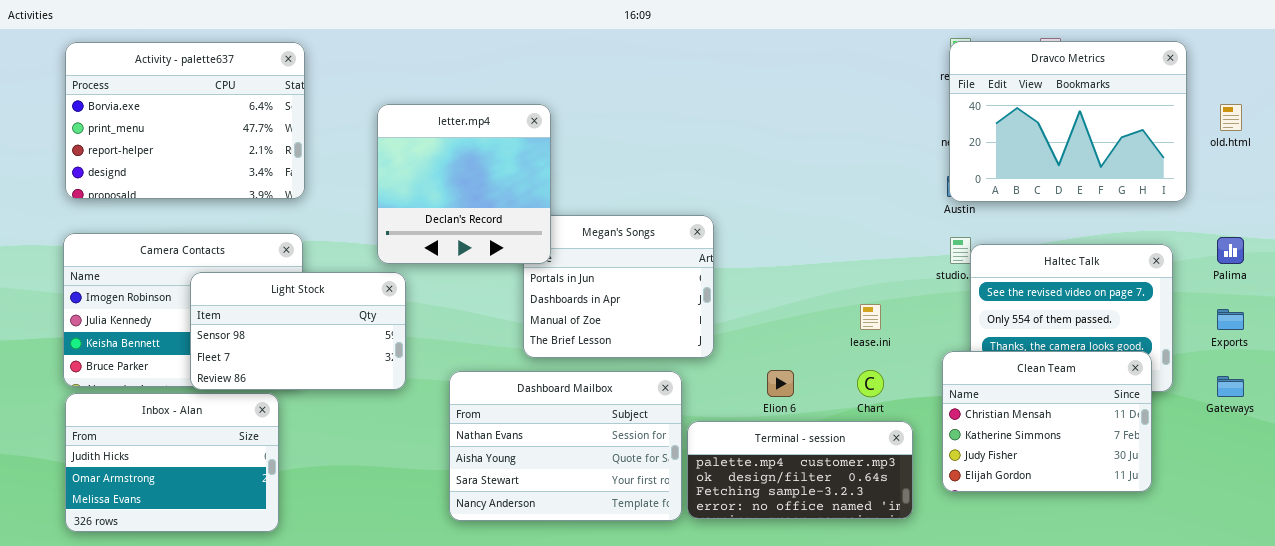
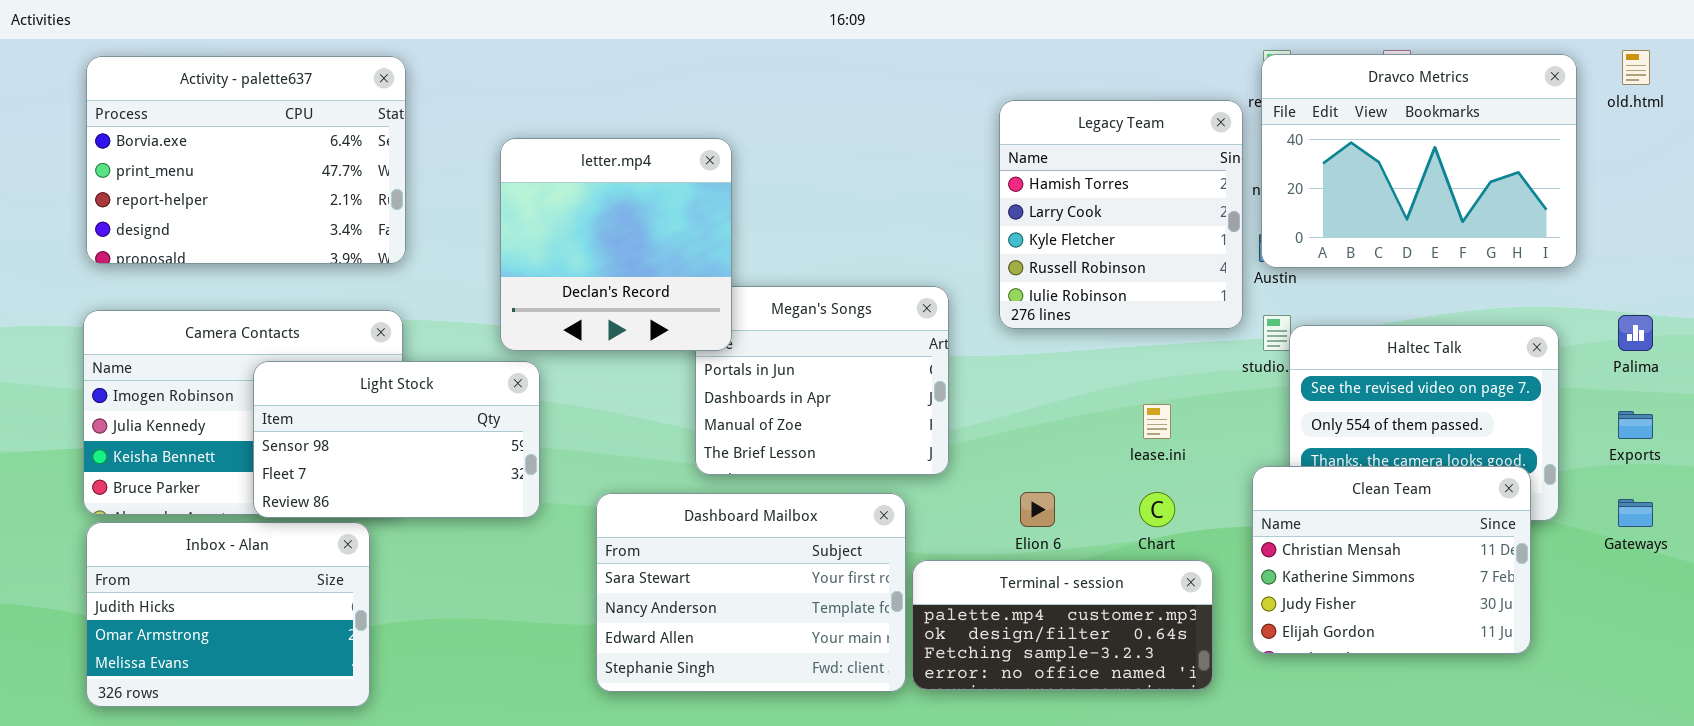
Legacy Team: none -> [999,100,1243,329], opened
old.html: [1220,104,1242,131] -> [1622,50,1650,85], moved
Dashboard Mailbox: [449,371,682,521] -> [596,493,906,692], scrolled down 2 rows

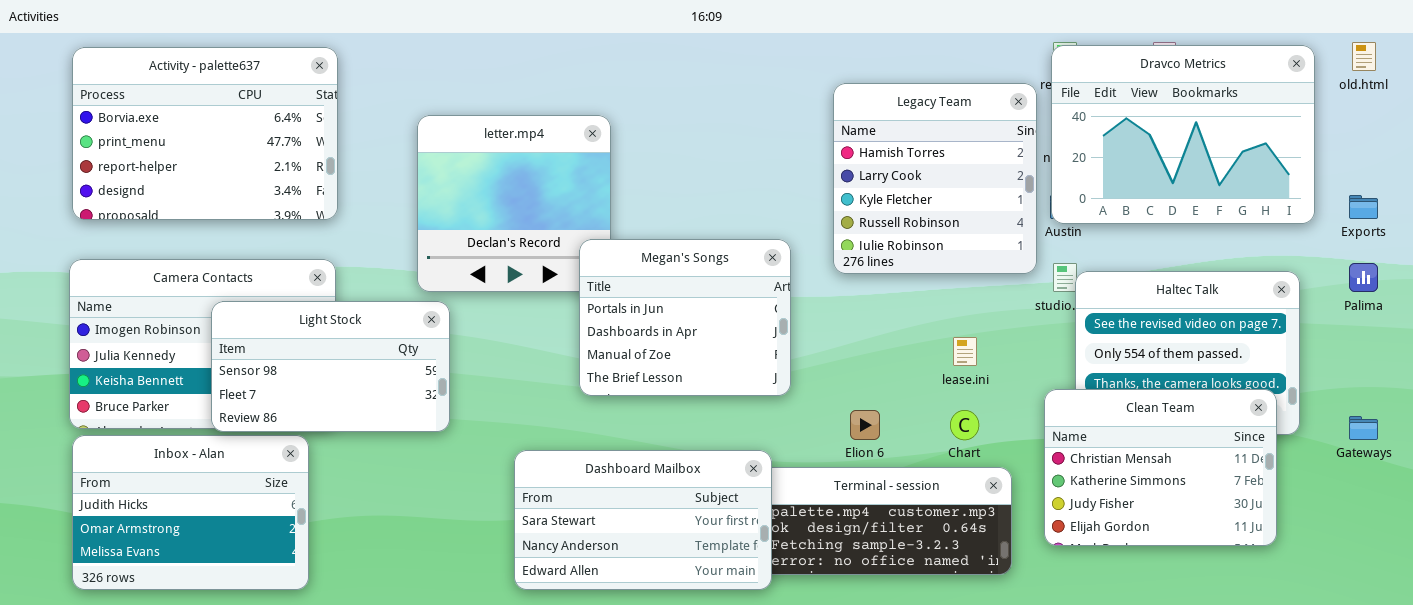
Megan's Songs: [695,286,949,475] -> [579,239,791,396], raised
Exports: [1618,411,1653,439] -> [1349,195,1378,219], moved
Dashboard Mailbox: [596,493,906,692] -> [514,450,772,590], moved, resized

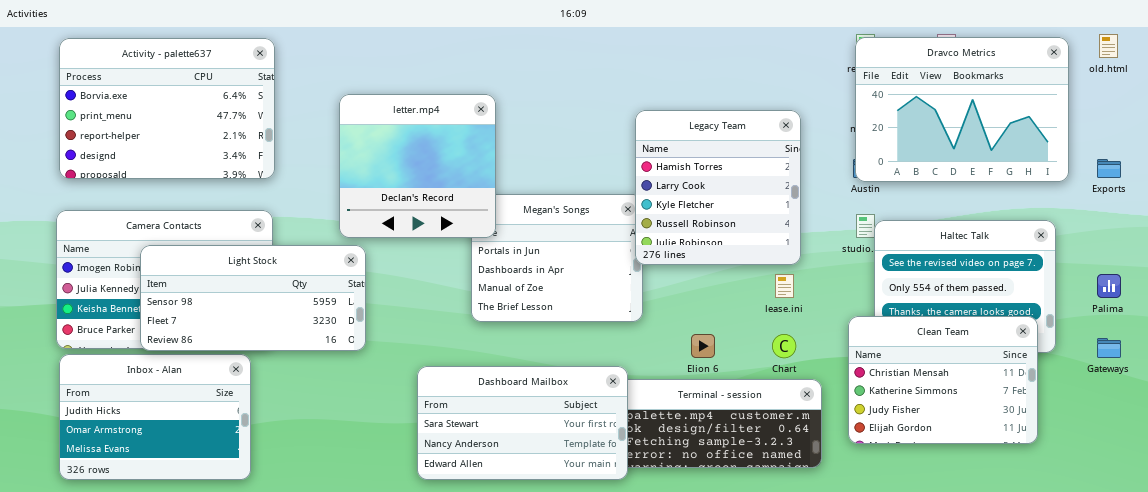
Legacy Team: [833,83,1037,274] -> [635,110,801,265], moved
letter.mp4: [417,115,611,292] -> [339,94,496,238], raised
Palima: [1349,263,1378,292] -> [1097,274,1121,298], moved
Light Stock: [211,301,450,432] -> [140,245,366,351], resized

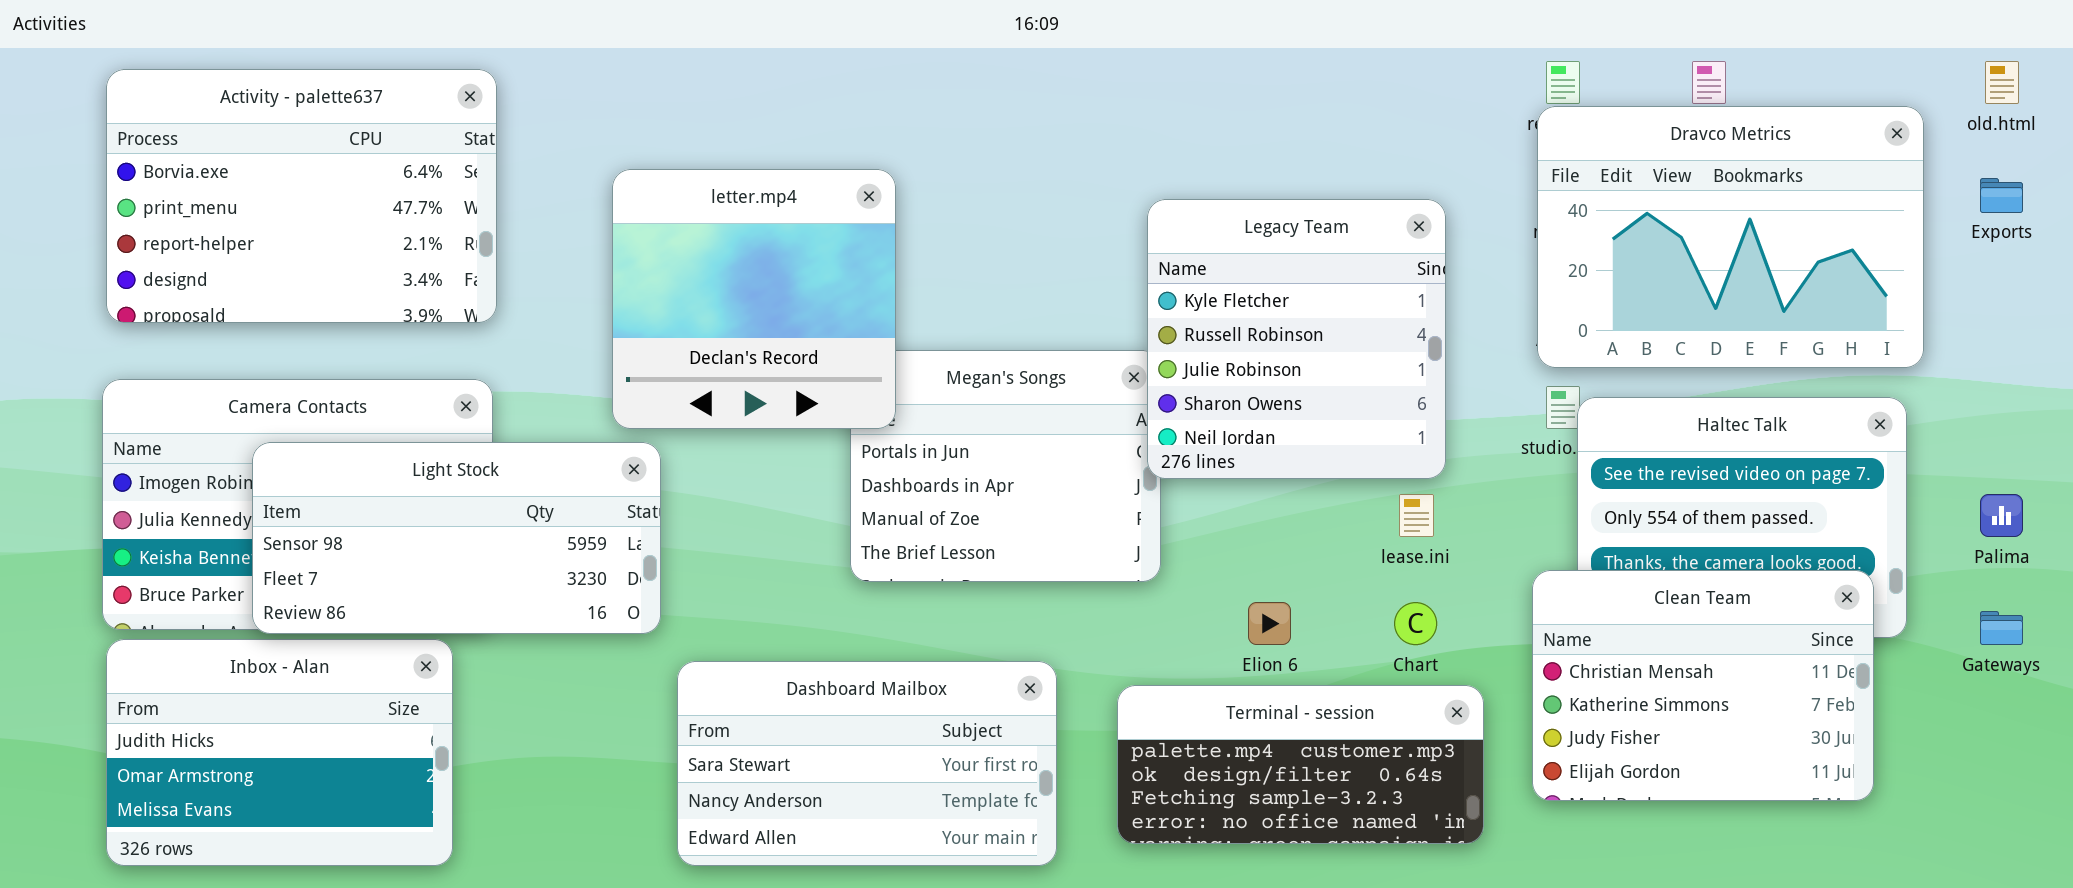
Dravco Metrics: [855,37,1069,182] -> [1537,106,1924,368], moved
Legacy Team: [635,110,801,265] -> [1147,199,1446,479], scrolled down 2 rows
Exports: [1097,159,1121,178] -> [1980,178,2023,213], moved
Dashboard Mailbox: [417,366,628,480] -> [677,661,1057,866], moved

